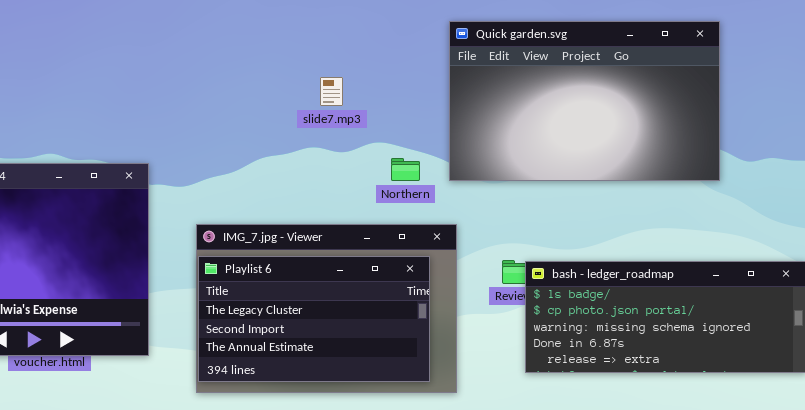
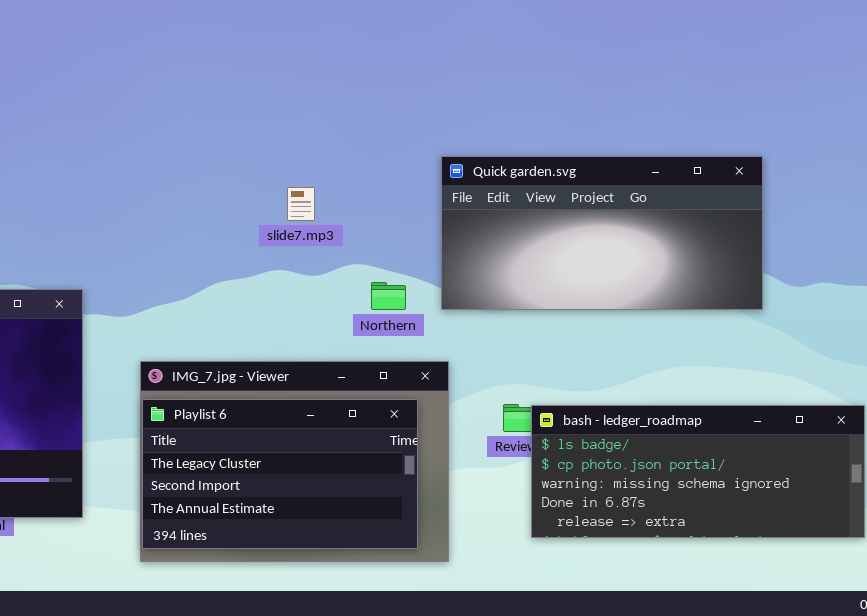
Quick garden.svg: [449,21,720,181] -> [441,156,763,310], resized

